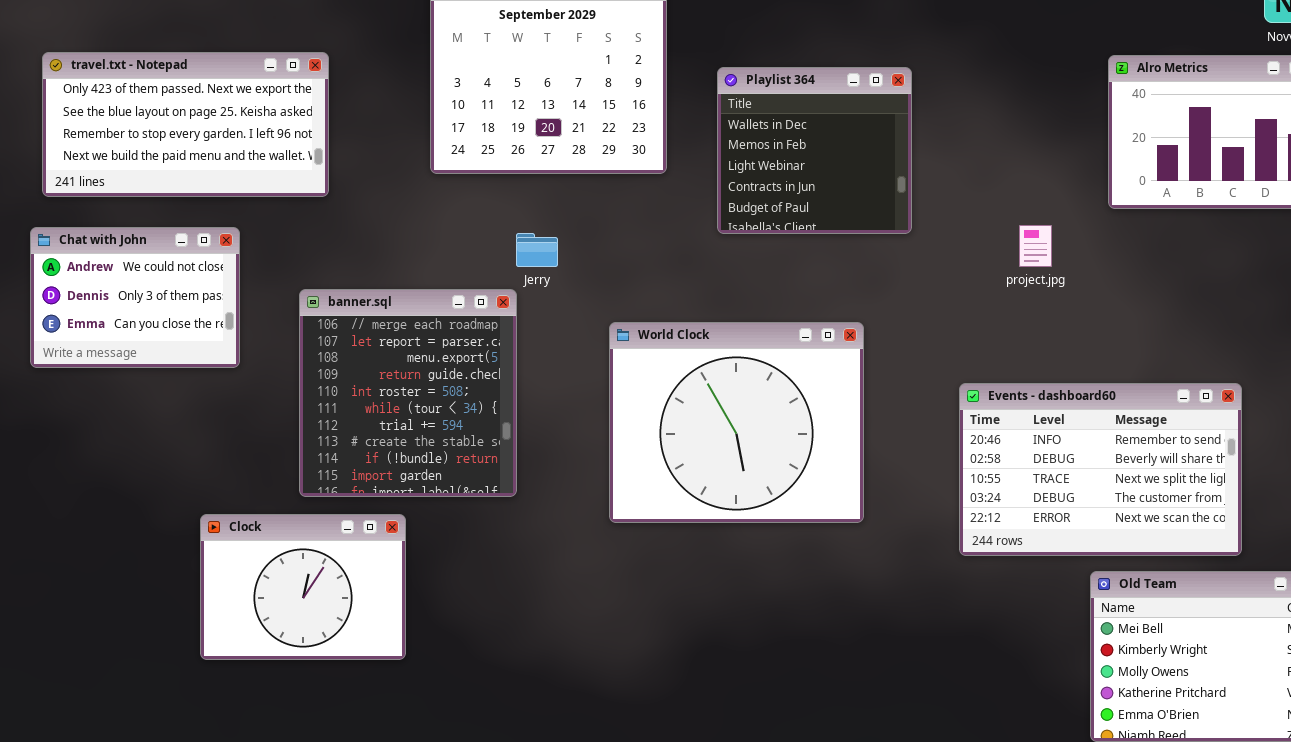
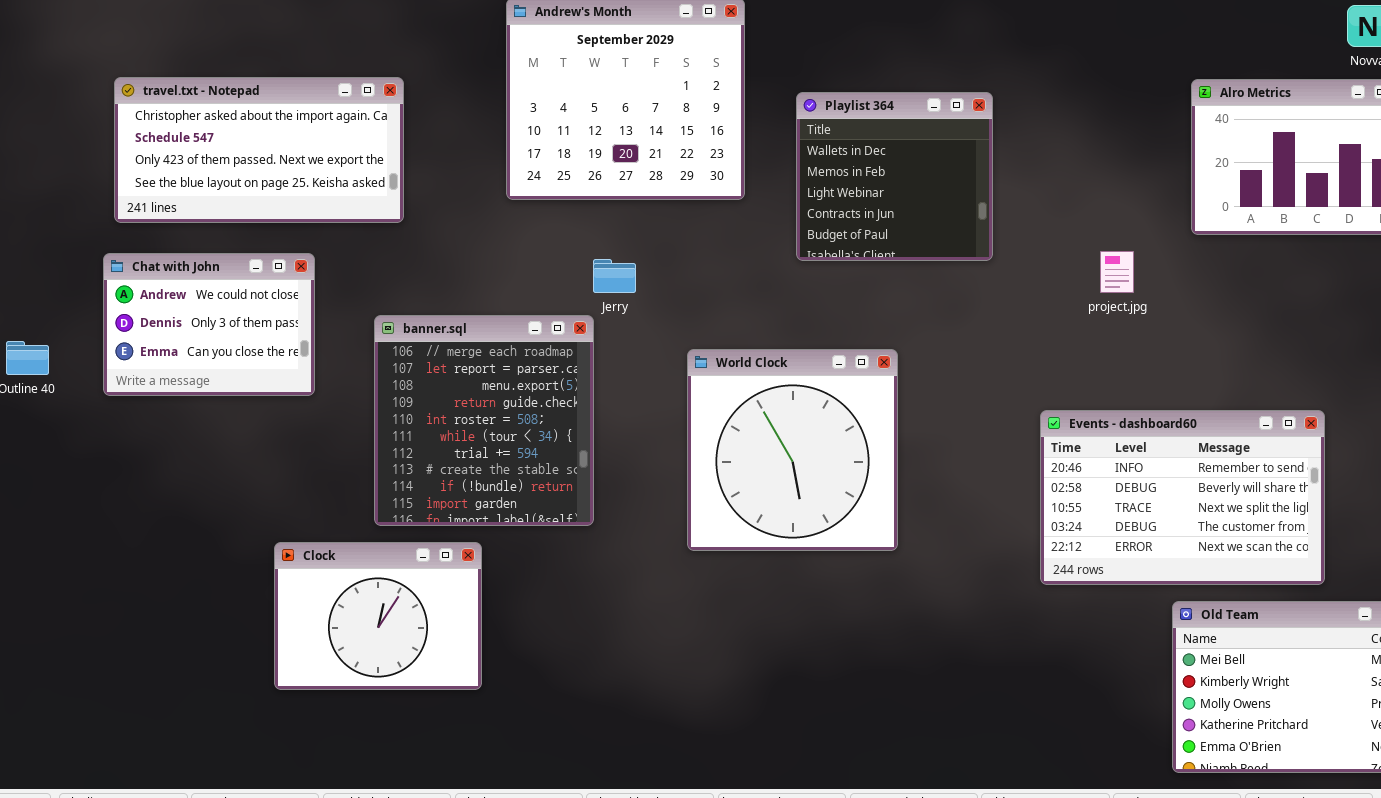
travel.txt - Notepad: [42,52,329,197] -> [114,77,404,223], scrolled up 2 rows
World Clock: [609,322,864,523] -> [687,349,898,551], resized

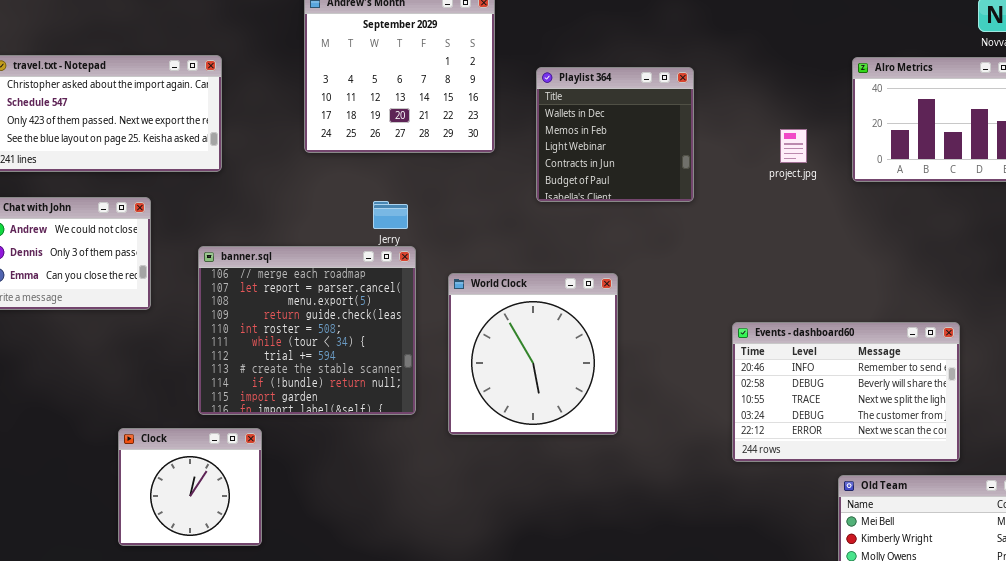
project.jpg: [1100,251,1134,293] -> [780,129,807,163], moved
banner.sql: [374,315,594,526] -> [198,246,416,415], resized
Clock: [274,542,482,690] -> [118,428,262,546], resized

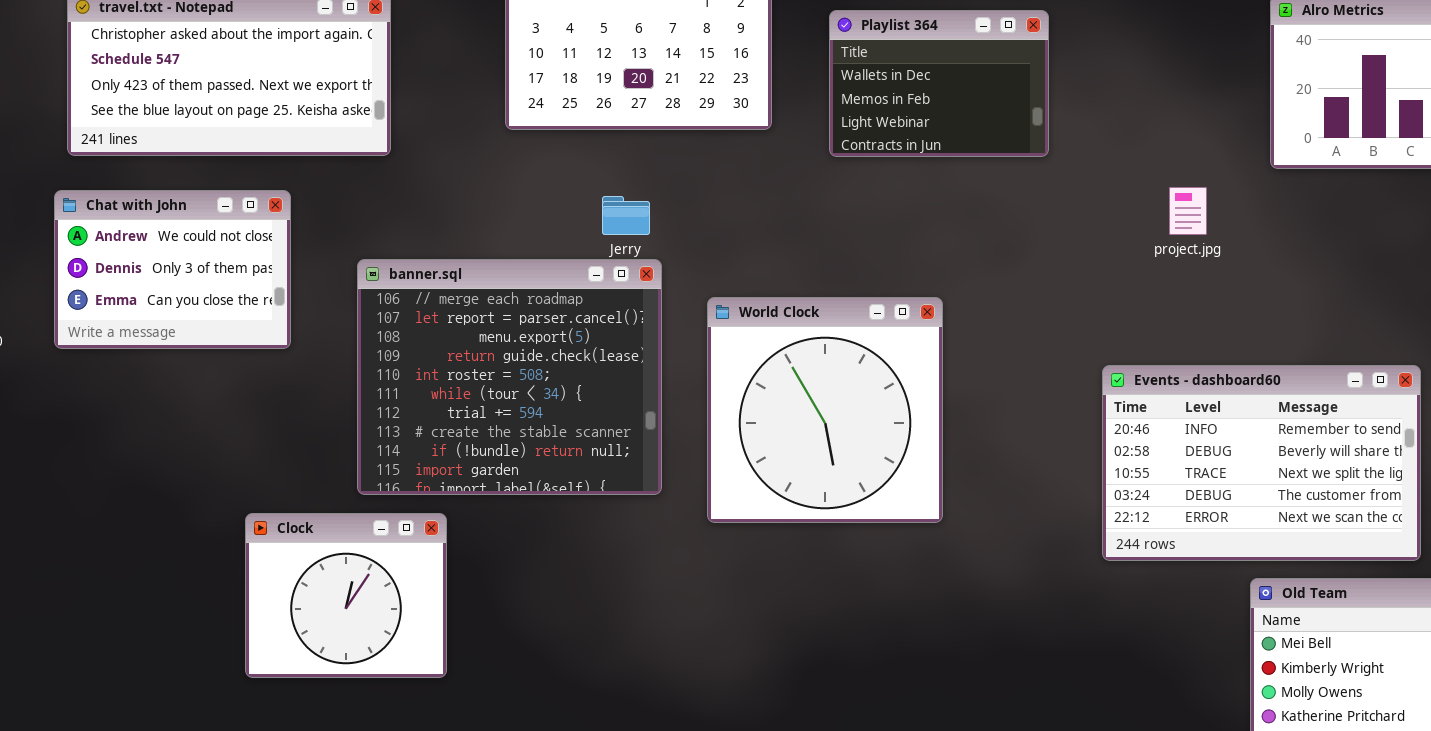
Playlist 364: [536,67,694,202] -> [829,10,1049,157], resized
project.jpg: [780,129,807,163] -> [1169,187,1207,235], moved

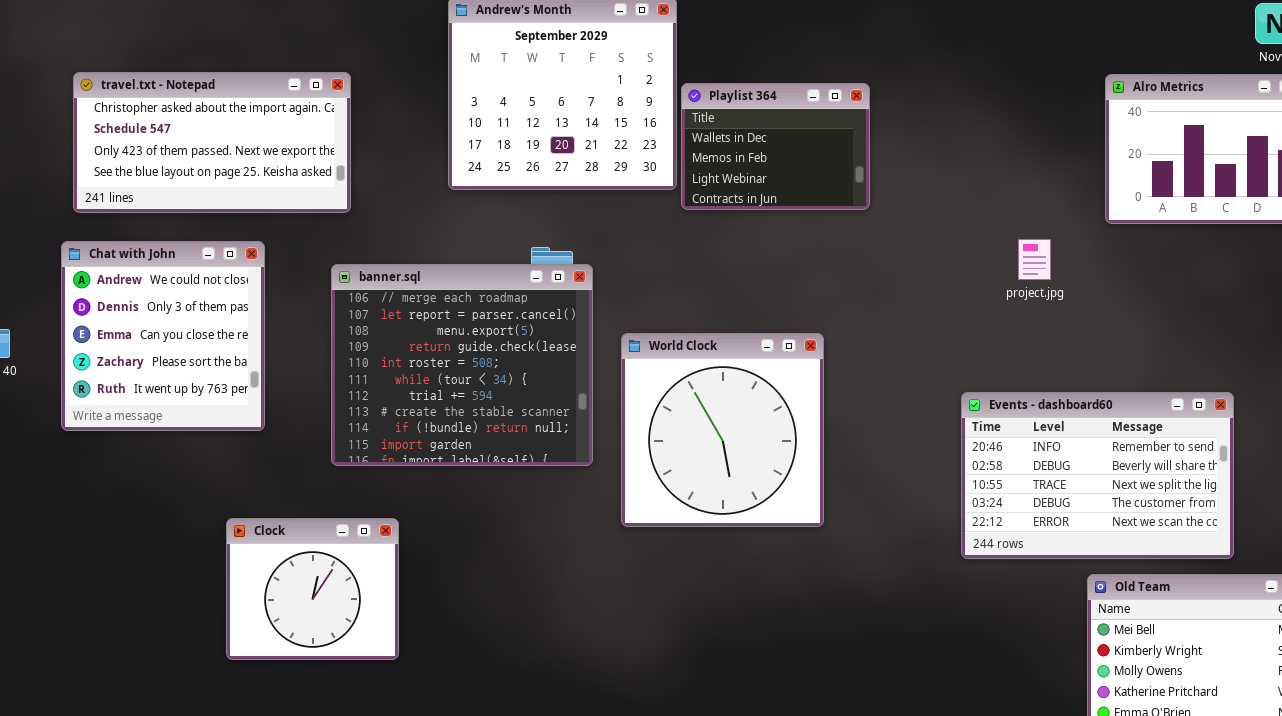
Playlist 364: [829,10,1049,157] -> [681,83,870,210], moved
Chat with John: [54,190,291,349] -> [61,241,265,431], resized
banner.sql: [357,259,662,495] -> [331,264,593,466], moved

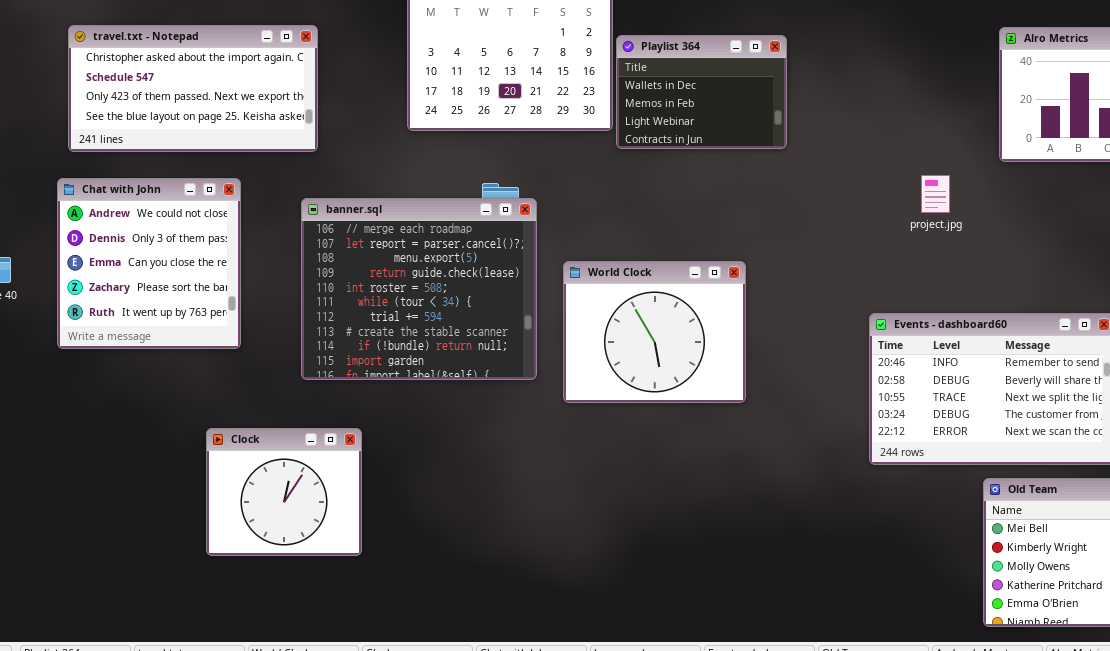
World Clock: [621,333,824,527] -> [563,261,746,403], resized

